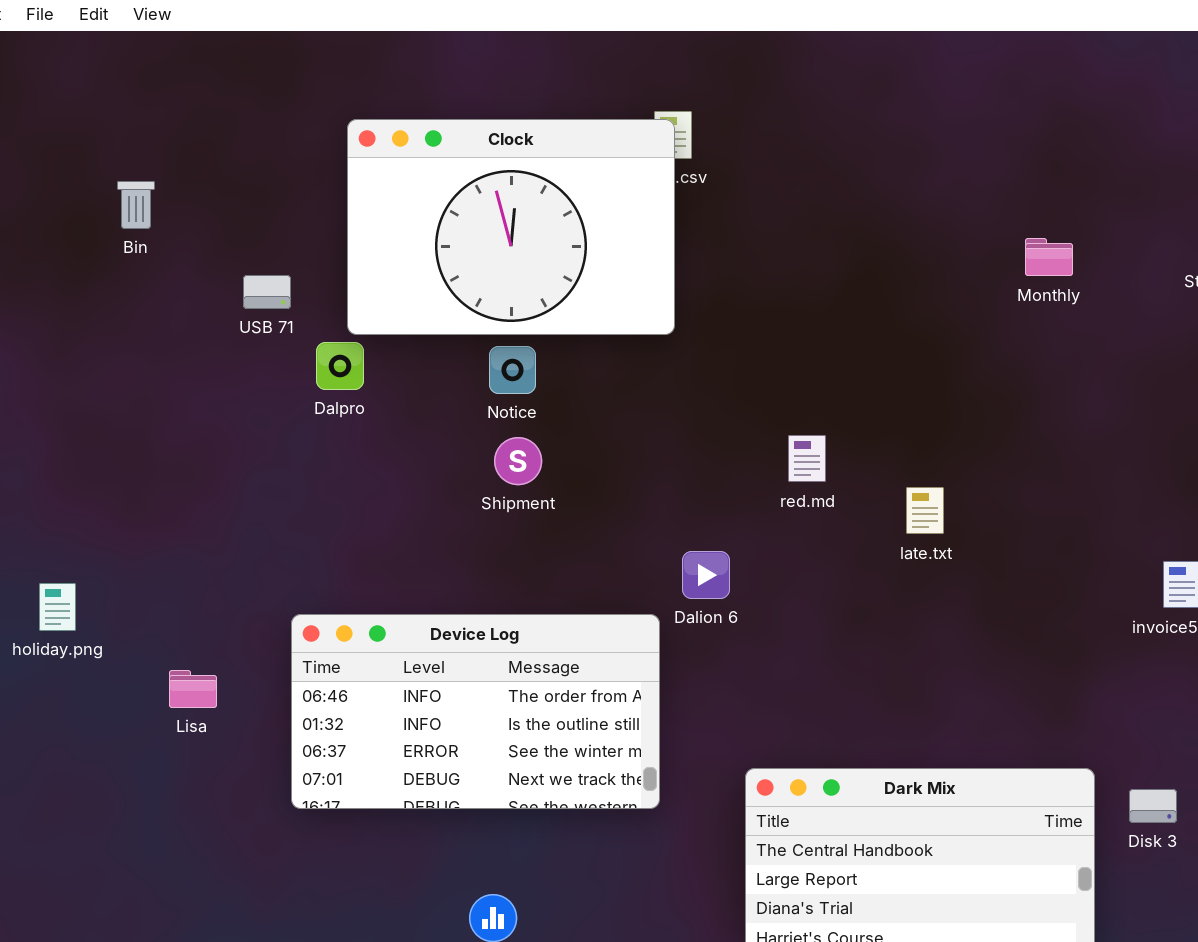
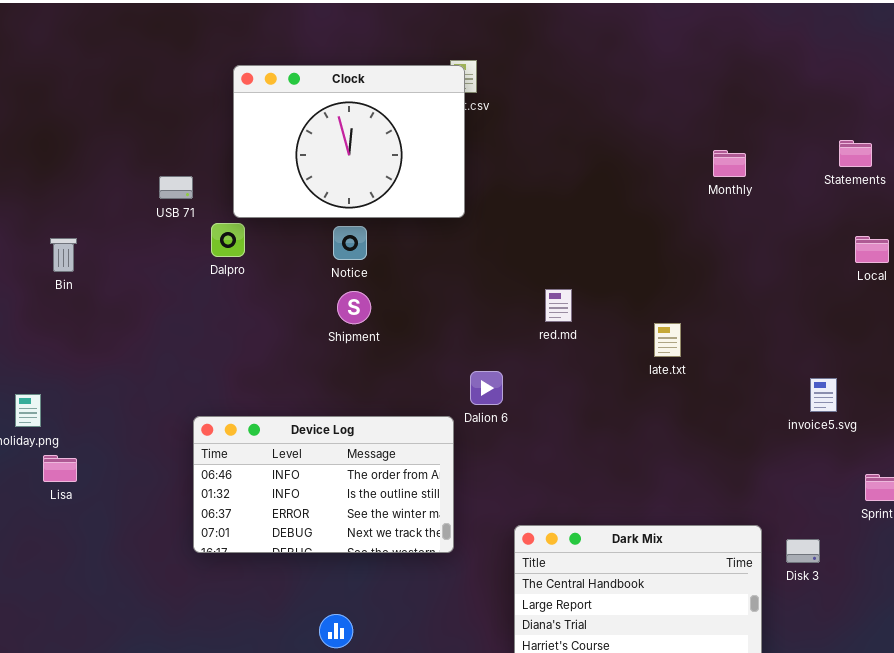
Bin: [117,181,155,229] -> [50,238,77,272], moved
late.txt: [906,487,944,534] -> [654,323,681,357], moved
Lisa: [169,670,217,708] -> [43,455,77,482], moved

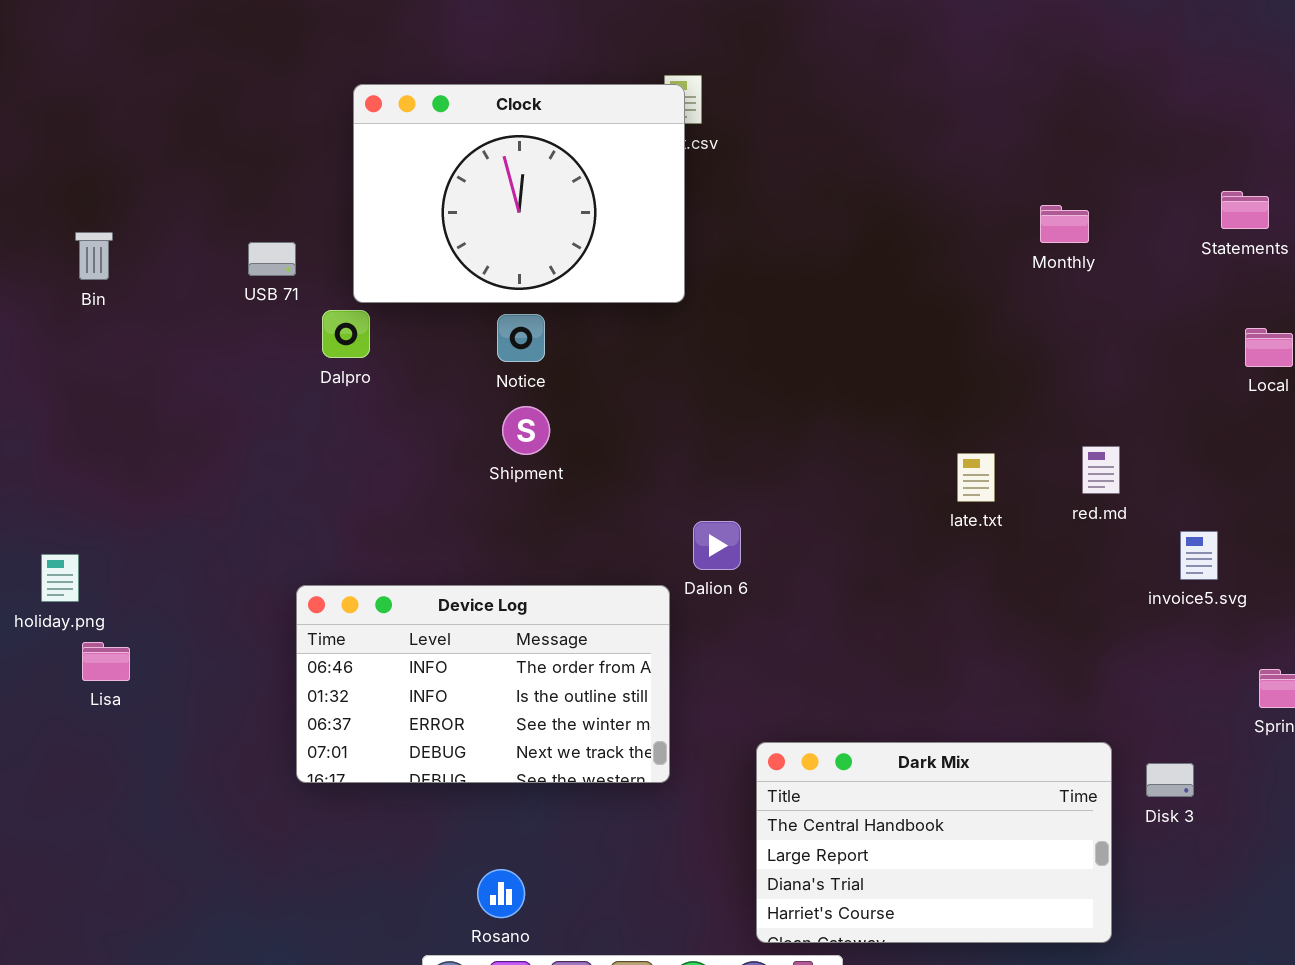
Bin: [50,238,77,272] -> [75,232,113,280], moved
red.md: [545,289,572,322] -> [1082,446,1120,494], moved

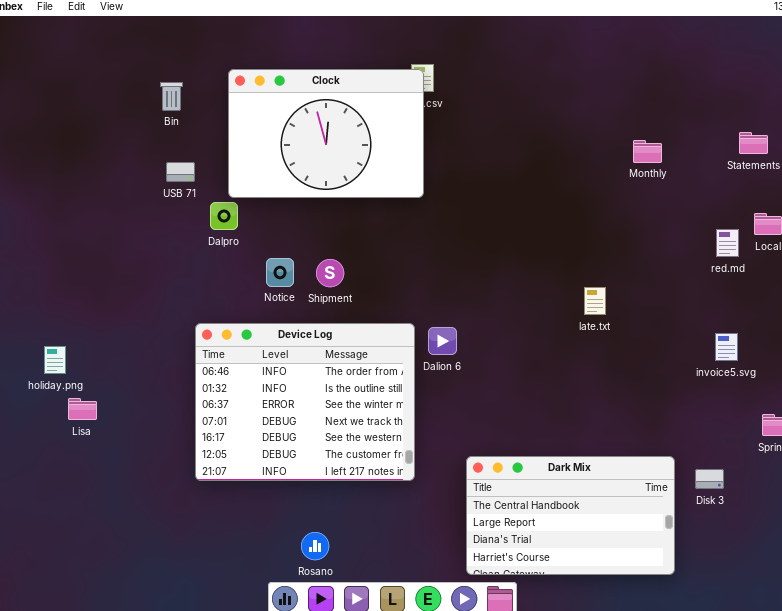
Bin: [75,232,113,280] -> [160,82,183,111], moved
Notice: [497,314,545,362] -> [266,258,294,287], moved
red.md: [1082,446,1120,494] -> [716,229,739,257], moved
Device Log: [296,585,670,783] -> [195,323,415,481], resized

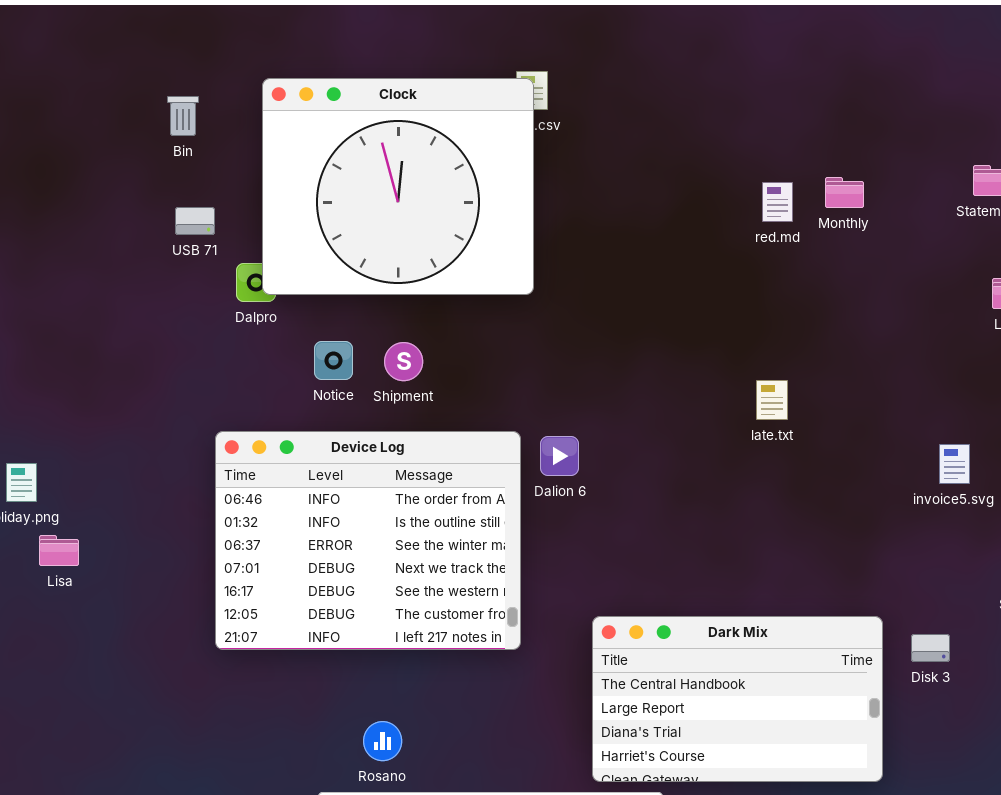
Clock: [228,69,424,198] -> [262,78,534,295], resized
red.md: [716,229,739,257] -> [762,182,793,222], moved

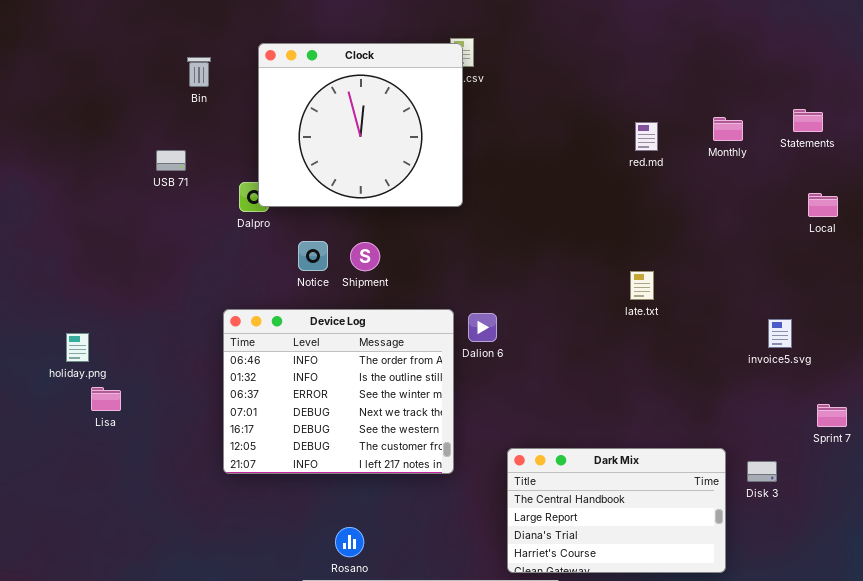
Monthly: [825,177,864,208] -> [713,117,743,141], moved
USB 71: [175,207,215,235] -> [156,150,186,171], moved

